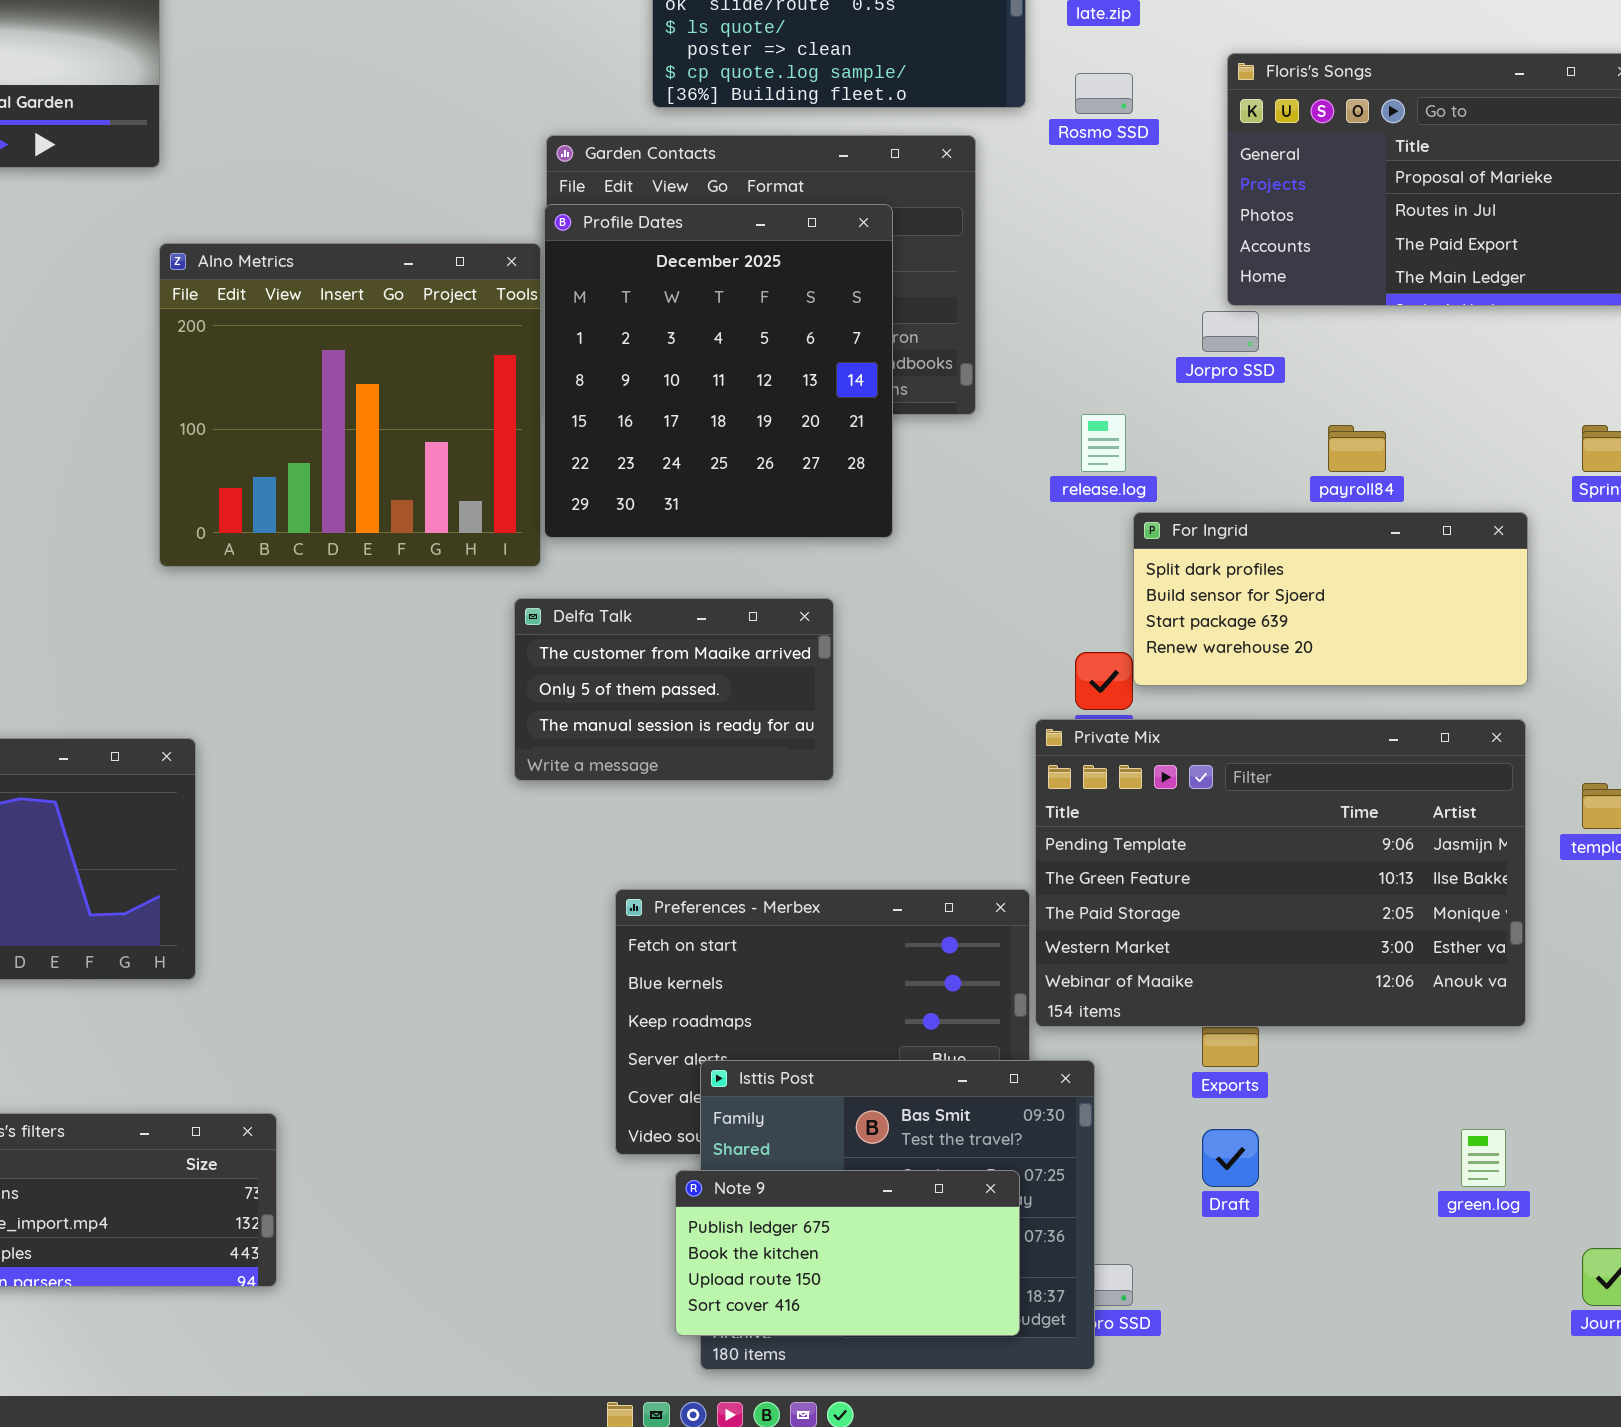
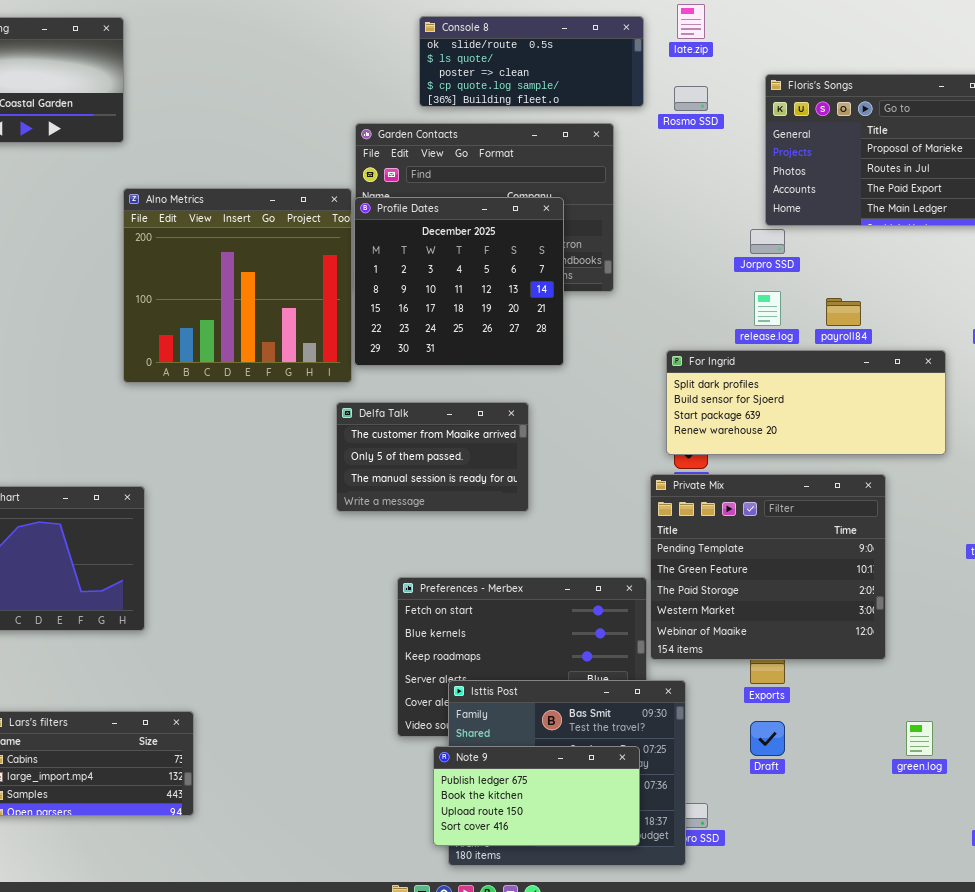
Profile Dates: [544,204,893,538] -> [354,197,564,366], resized
release.log: [1081,414,1126,472] -> [754,291,781,326], moved
For Ingrid: [1133,512,1528,686] -> [666,350,946,455], resized
Private Mix: [1035,719,1526,1027] -> [650,474,886,660], resized

